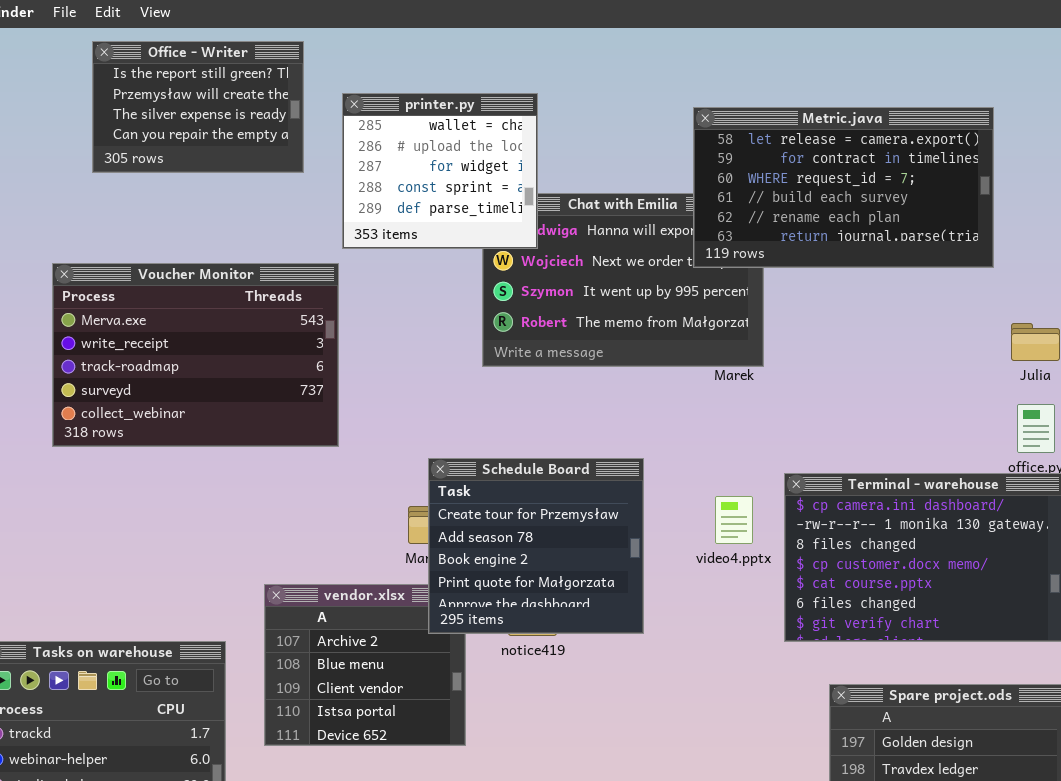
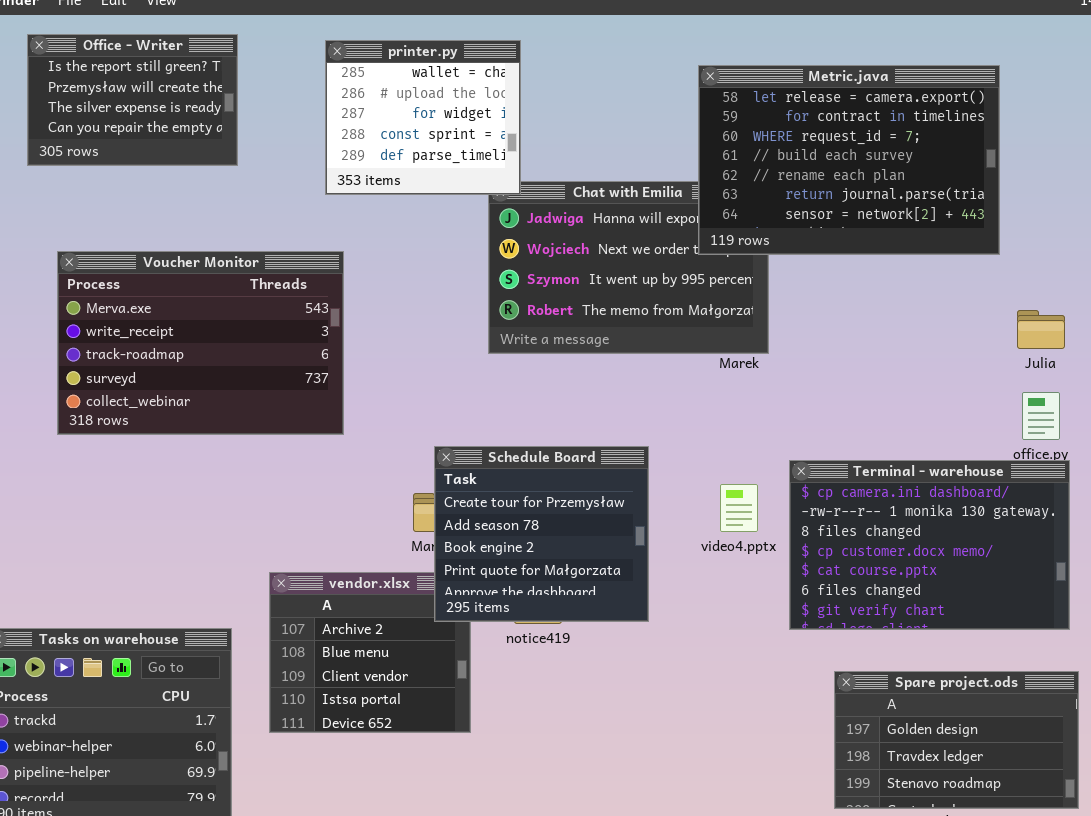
Office - Writer: [92,41,304,173] -> [27,34,238,166], moved
printer.py: [342,93,538,249] -> [325,40,521,195], moved
Metric.java: [693,107,994,268] -> [698,65,1000,255], resized

